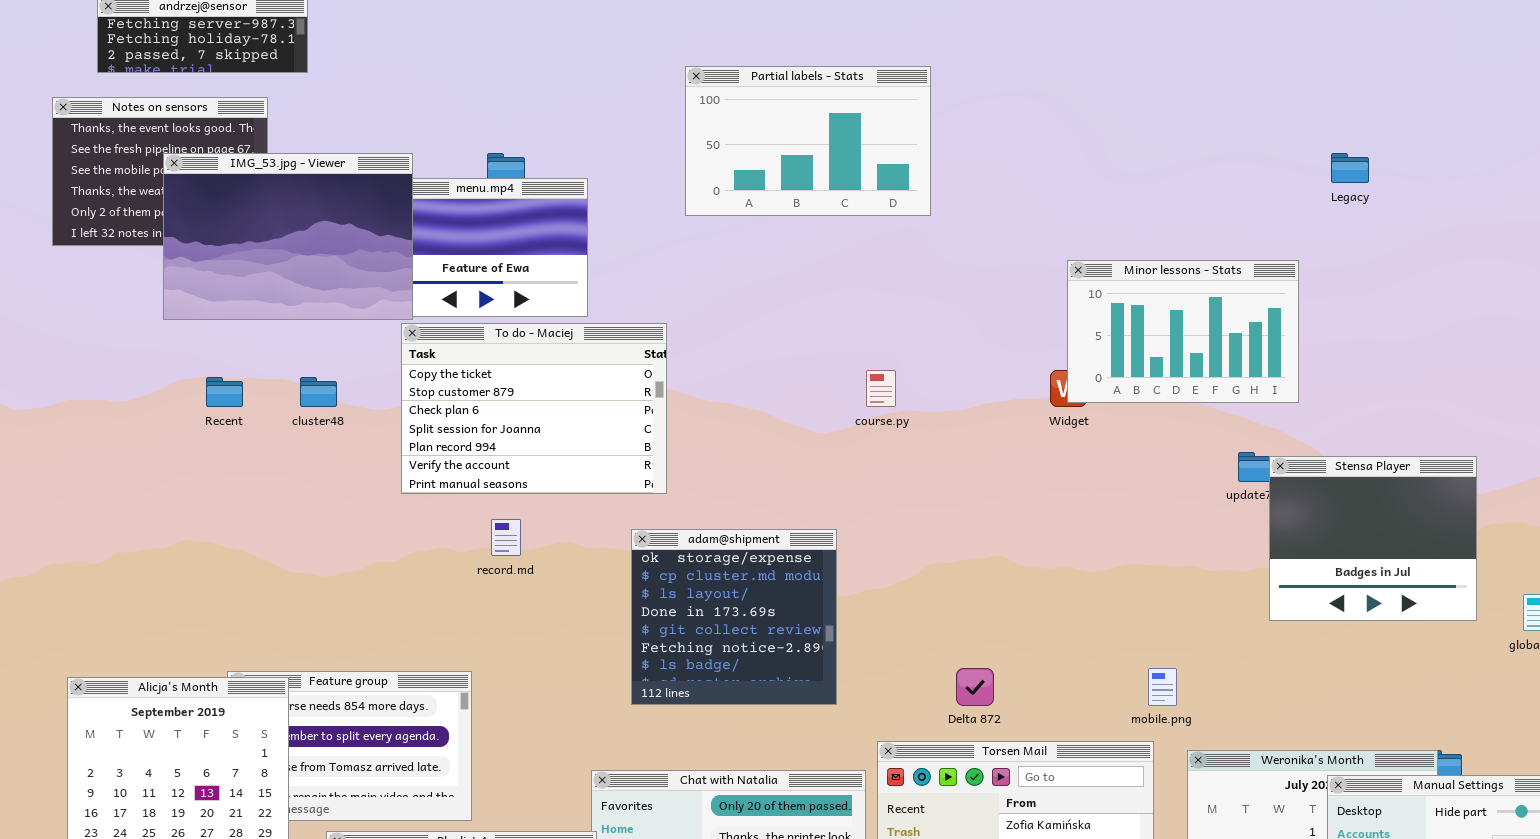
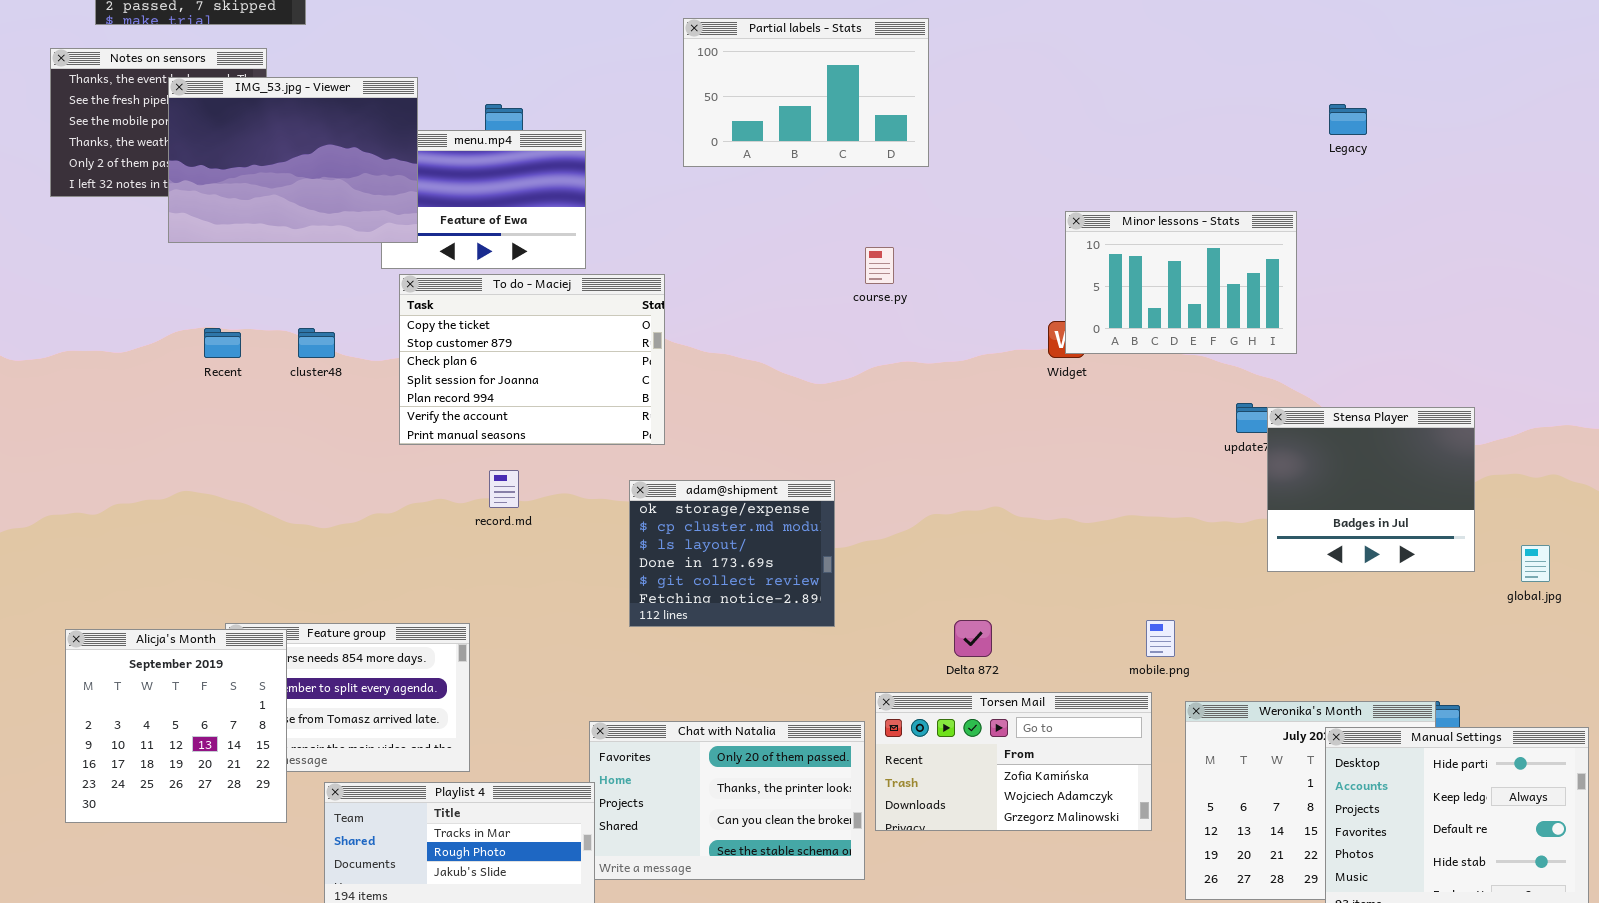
IMG_53.jpg - Viewer: [163,153,413,320] -> [168,77,418,243], moved
course.py: [866,370,896,407] -> [865,247,894,284], moved
adam@shipment: [631,529,837,705] -> [629,480,835,627], resized

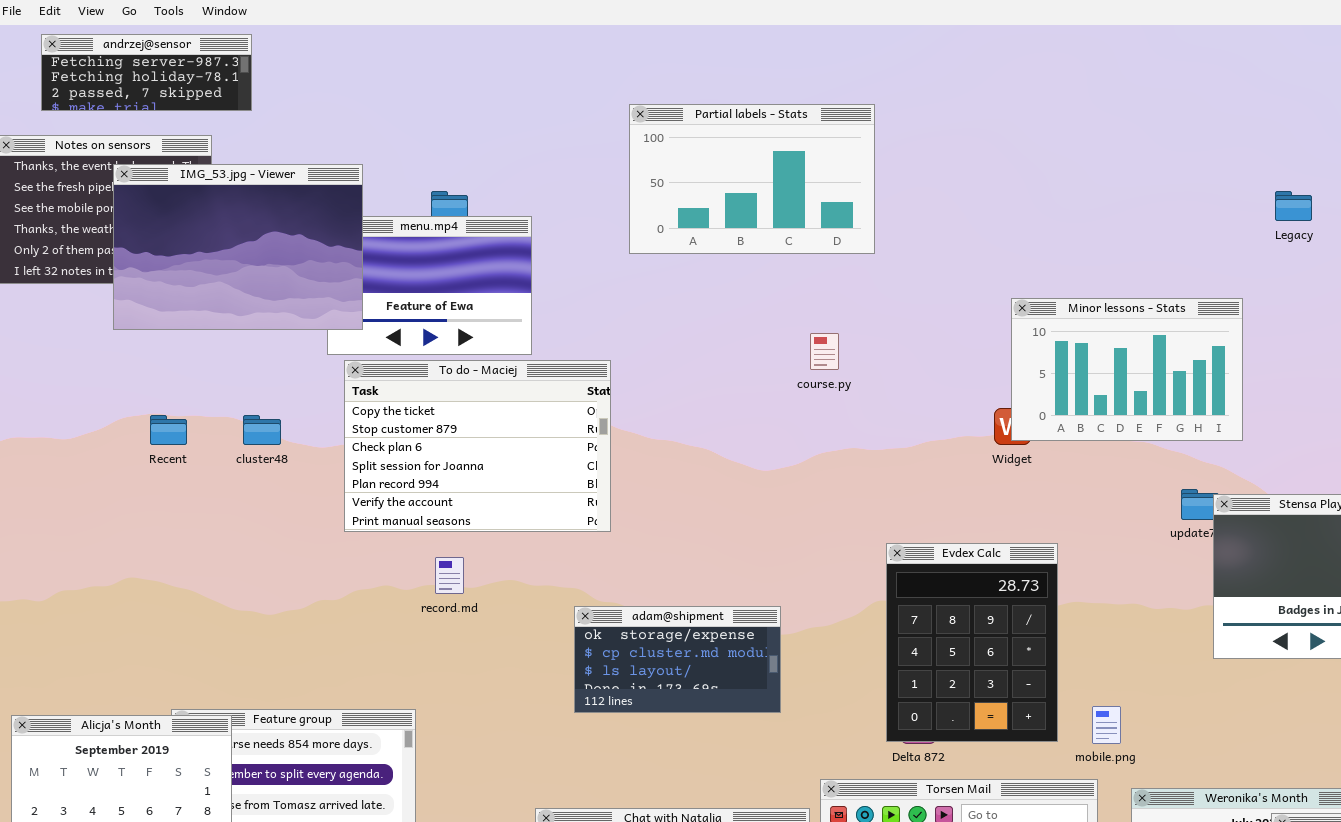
Evdex Calc: none -> [886,543,1058,742], opened
adam@shipment: [629,480,835,627] -> [574,606,781,713], resized

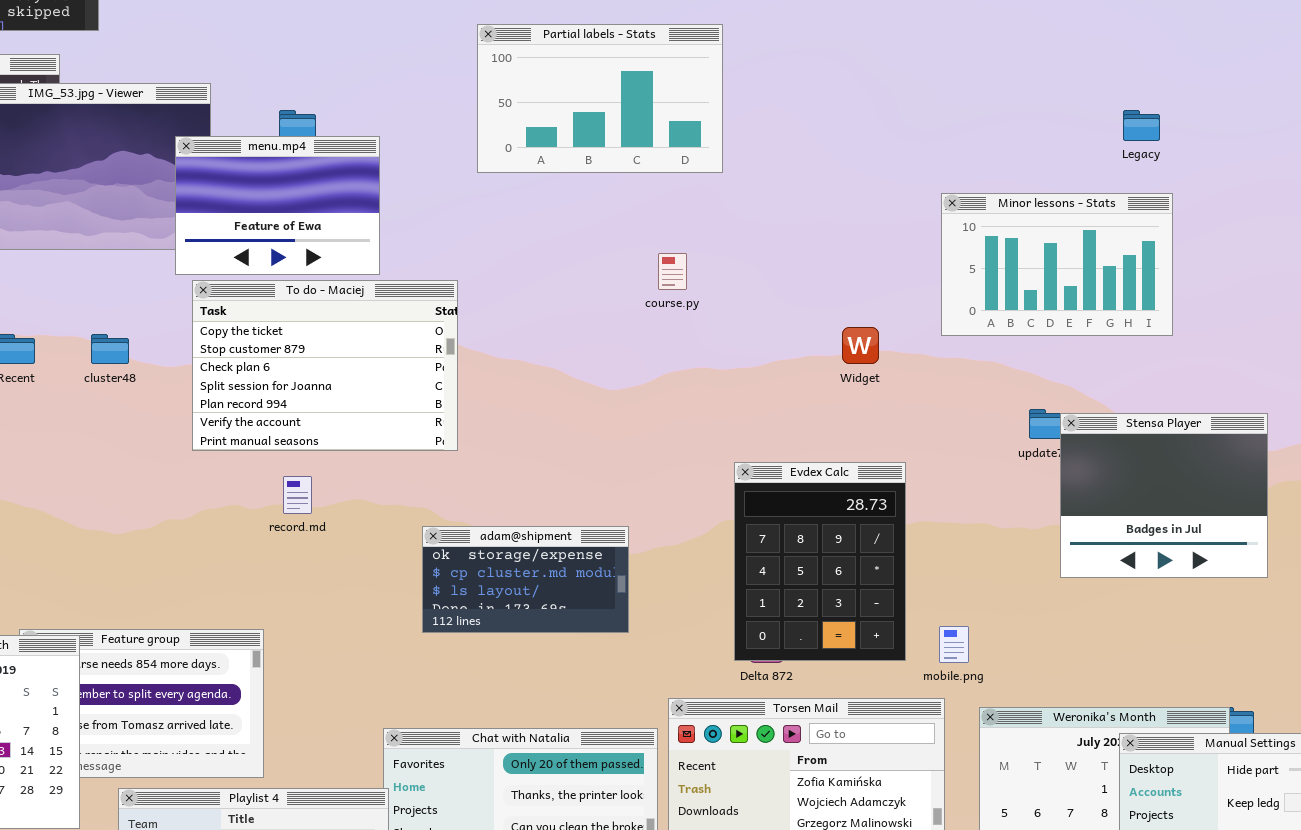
menu.mp4: [327,216,532,355] -> [175,136,380,275], raised
Minor lessons - Stats: [1011,298,1243,441] -> [941,193,1173,336], moved

